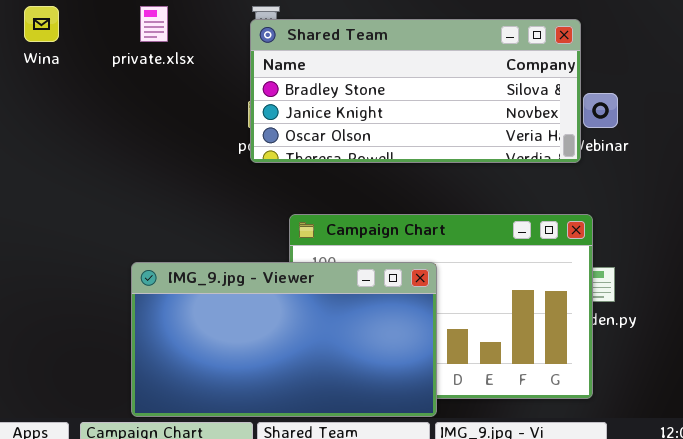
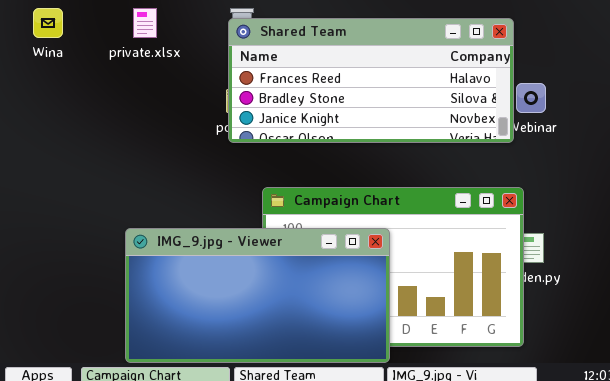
Shared Team: [250,19,581,163] -> [228,18,514,143], scrolled up 1 row

